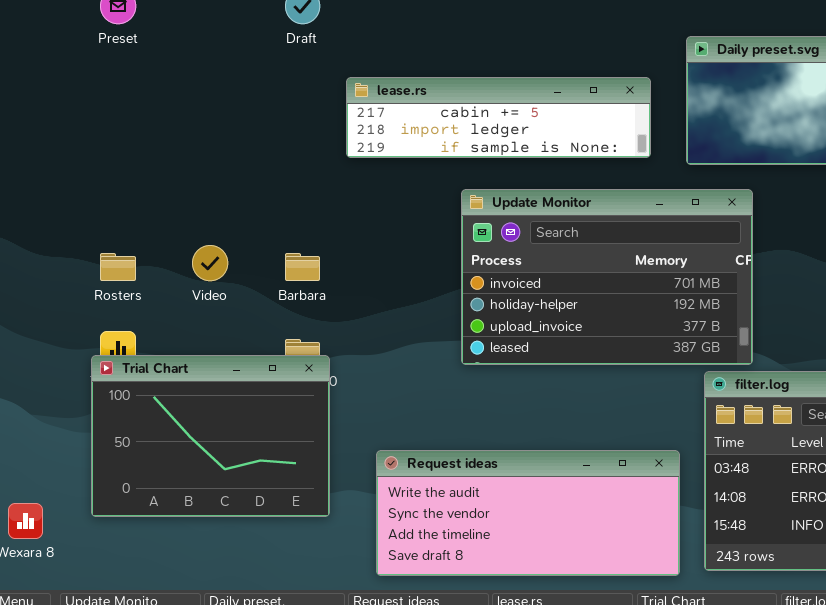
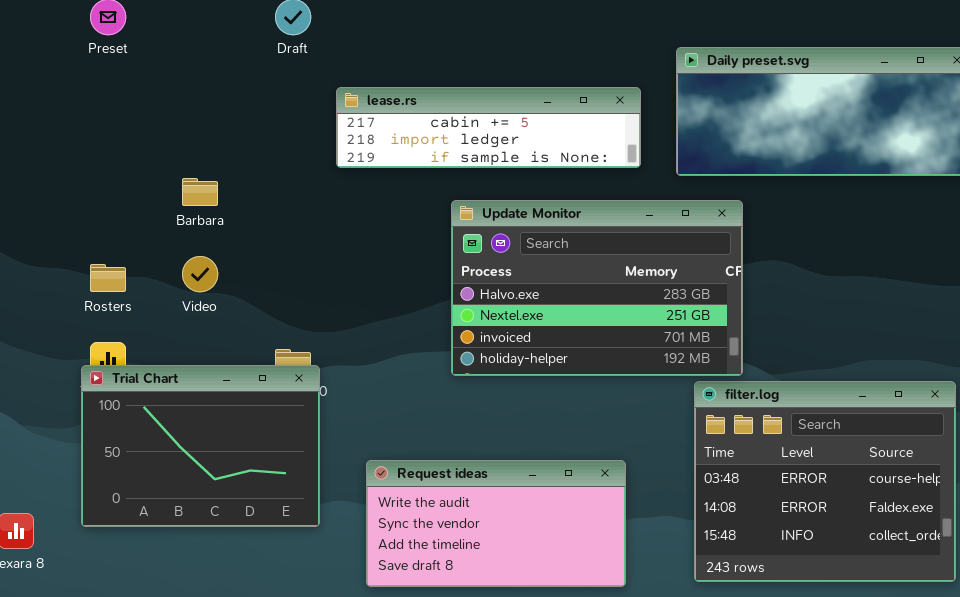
Update Monitor: [461,189,753,365] -> [451,200,743,376], scrolled up 2 rows
Barbara: [285,253,320,281] -> [182,178,218,206], moved
Request ideas: [376,450,680,576] -> [366,460,626,587], resized

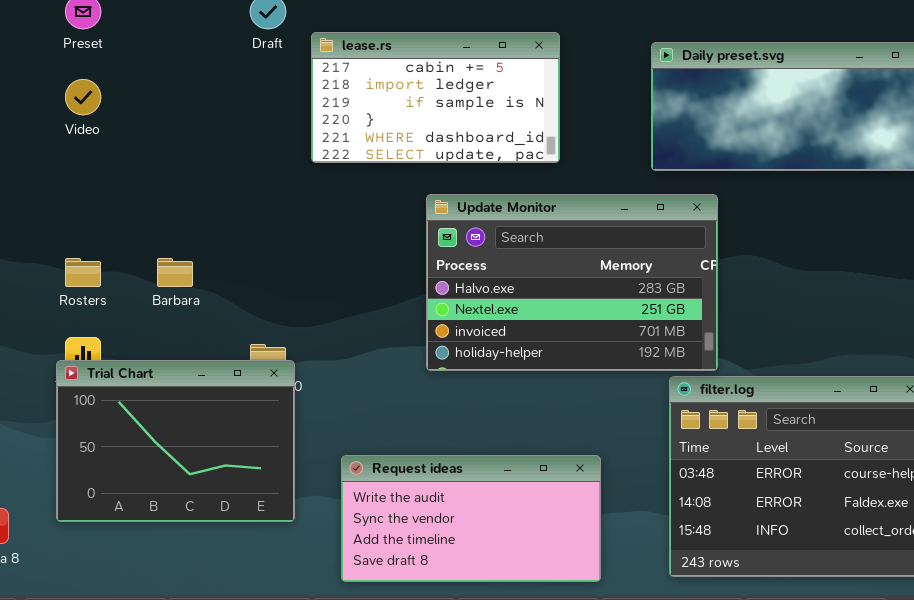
lease.rs: [336,87,641,168] -> [311,32,560,163], resized
Barbara: [182,178,218,206] -> [157,258,193,287], moved
Video: [182,256,218,292] -> [65,79,101,115], moved

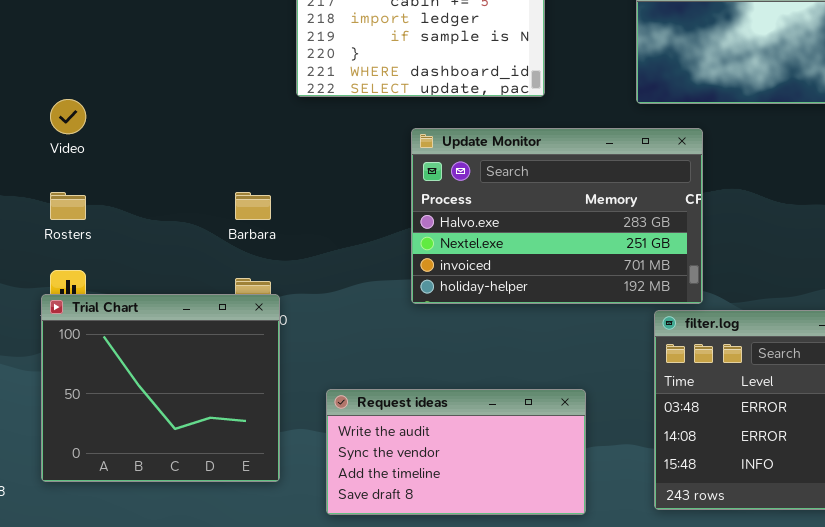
Video: [65,79,101,115] -> [50,99,86,134], moved
Barbara: [157,258,193,287] -> [235,192,271,220], moved
Trial Chart: [56,360,295,522] -> [41,294,280,482], resized

